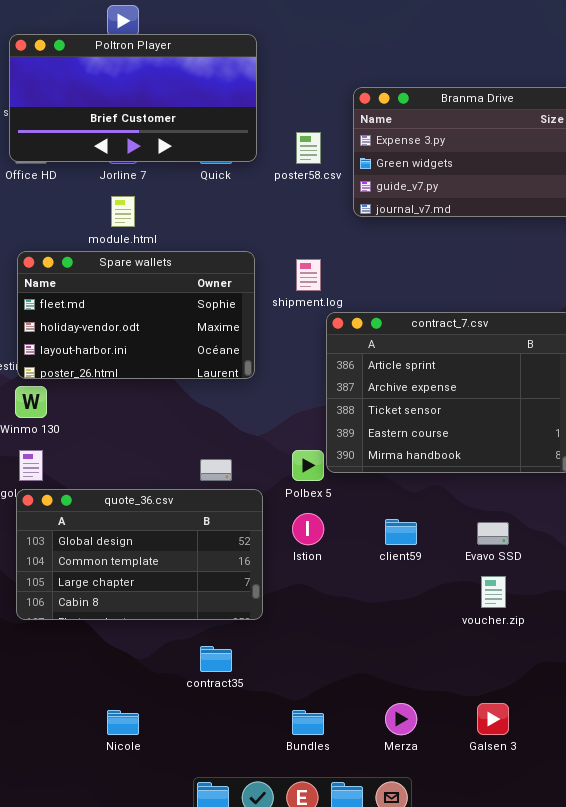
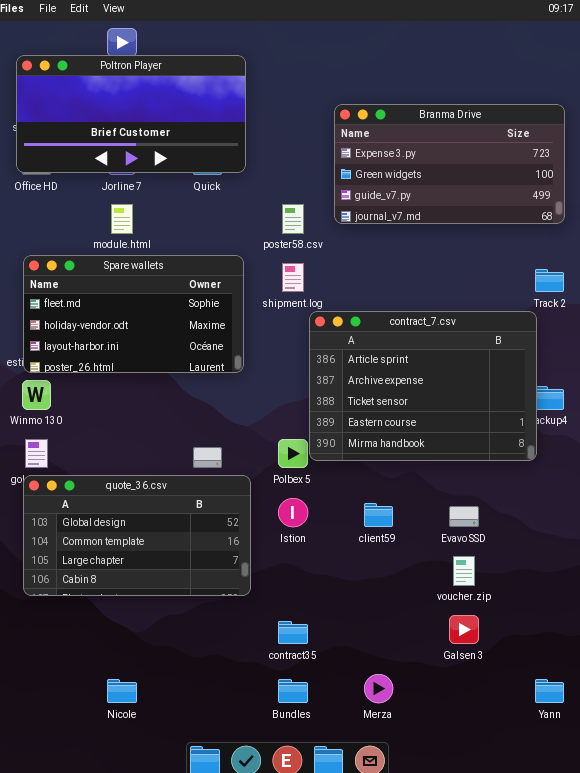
poster58.csv: [296,132,321,164] -> [282,204,304,234], moved
contract35: [200,646,232,672] -> [278,621,308,644], moved
Galsen 3: [477,703,509,735] -> [449,615,479,644], moved

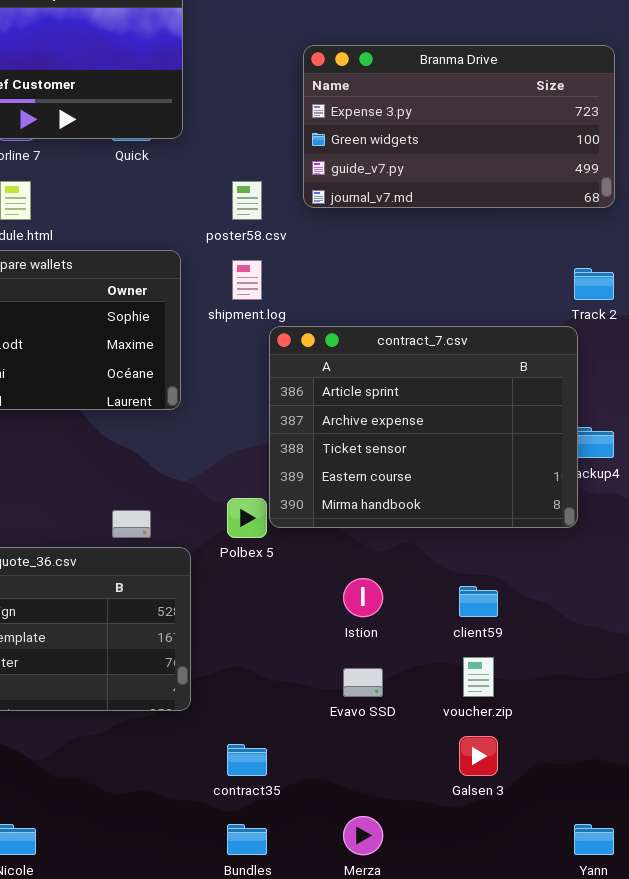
Istion: [278,498,308,527] -> [343,578,383,617], moved
client59: [364,503,393,527] -> [459,586,498,617], moved
Evavo SSD: [449,506,479,527] -> [343,668,383,697], moved

